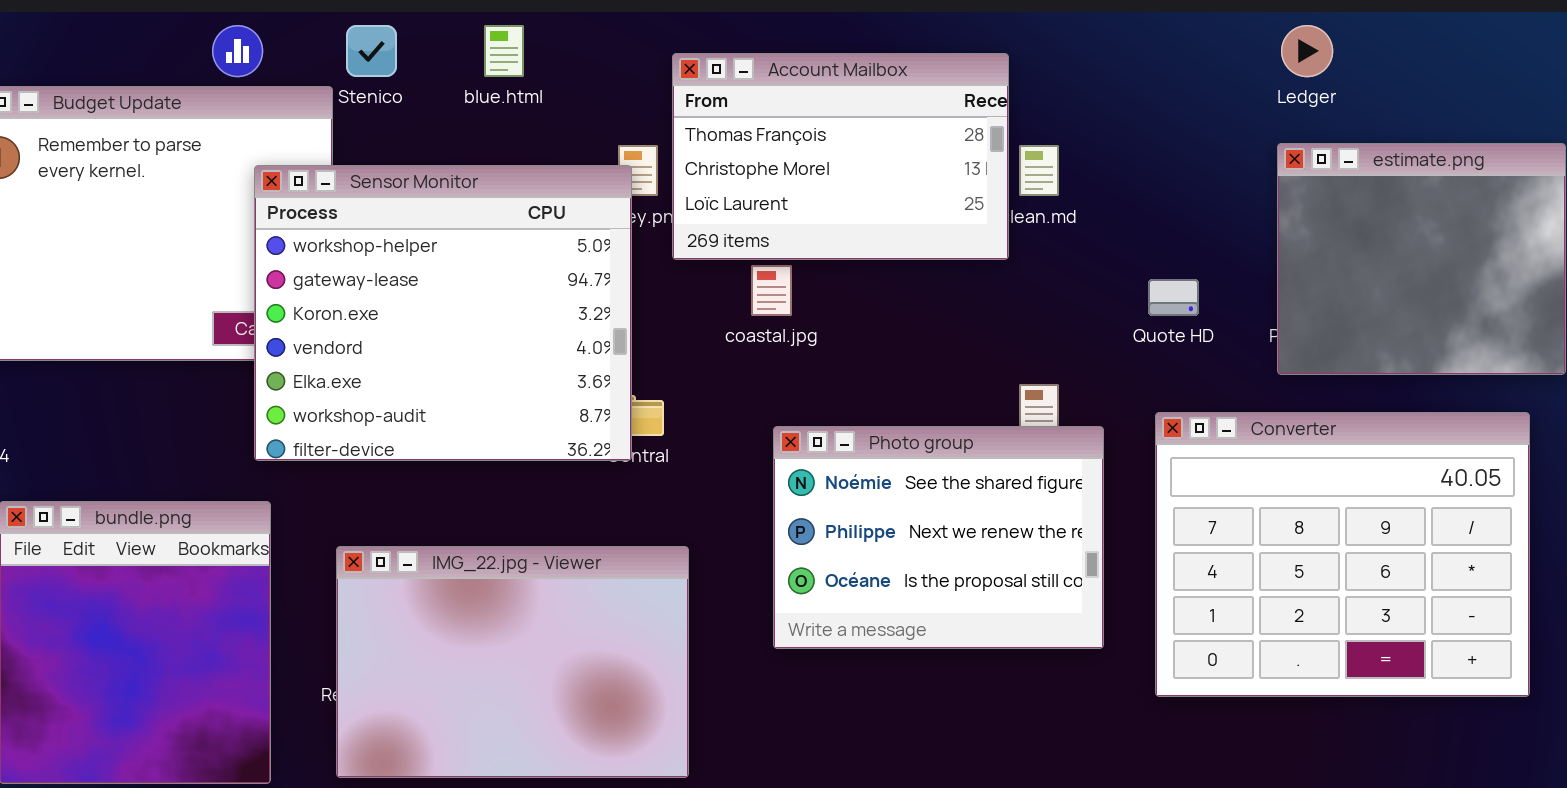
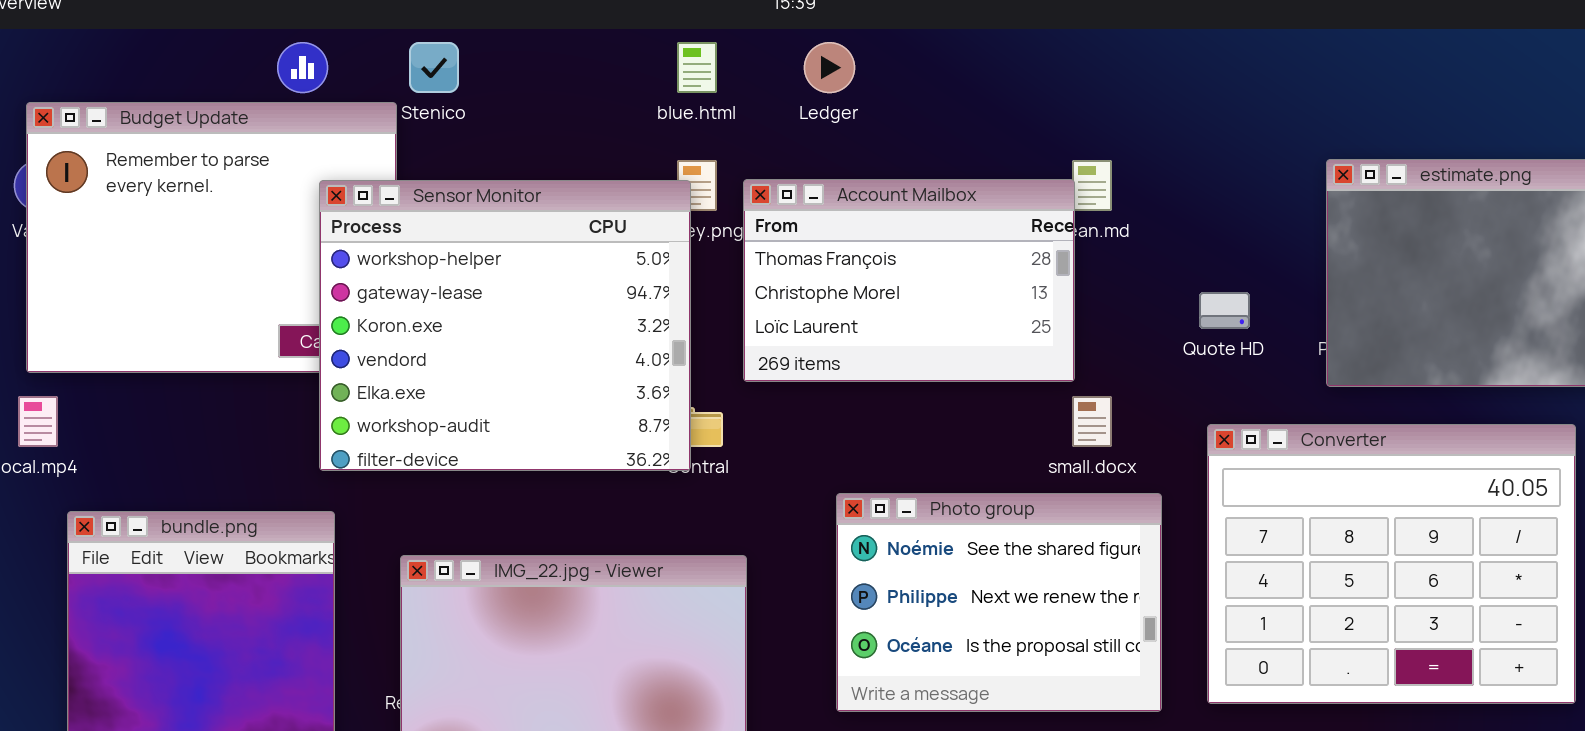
blue.html: [484,25,524,77] -> [677,42,717,93], moved
Ledger: [1281,25,1333,77] -> [804,42,855,93], moved
Account Mailbox: [672,53,1009,260] -> [743,179,1075,382], moved
Photo group: [773,426,1104,649] -> [836,493,1162,712], moved

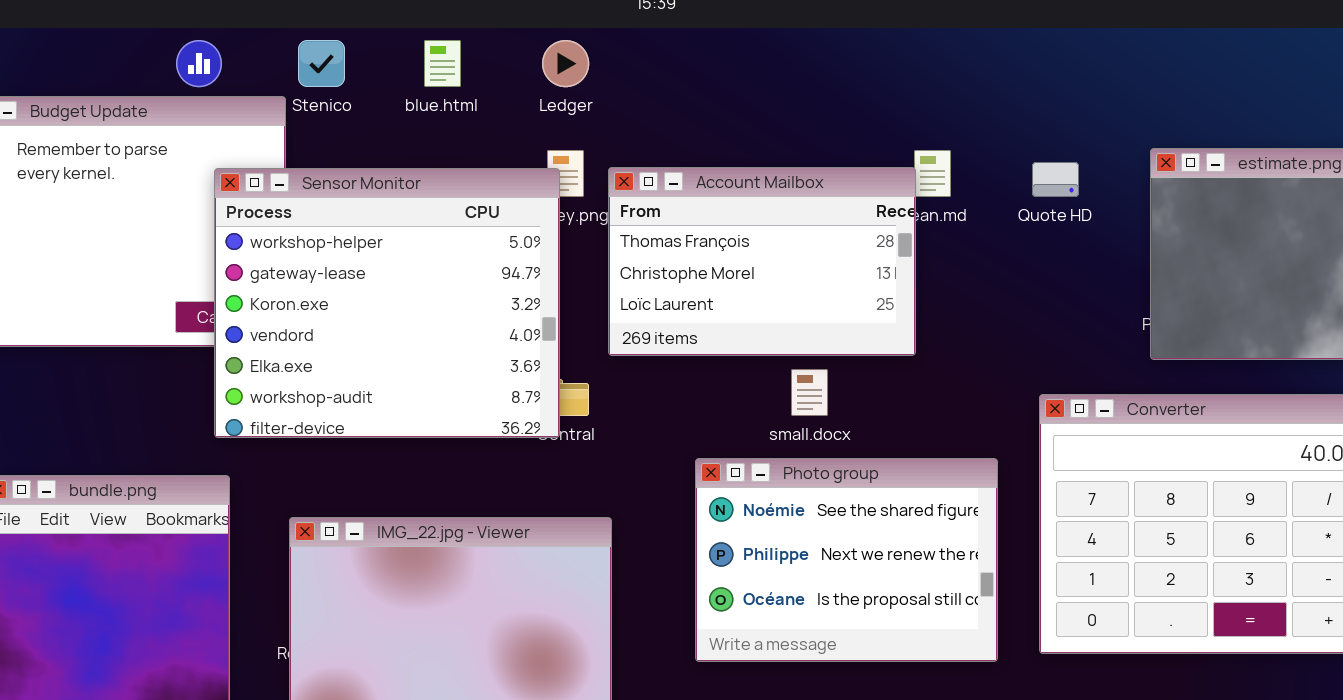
blue.html: [677,42,717,93] -> [424,40,461,87], moved
Ledger: [804,42,855,93] -> [542,40,589,87], moved
Quote HD: [1199,292,1250,329] -> [1032,162,1079,197], moved
small.docx: [1072,396,1112,447] -> [791,369,828,416], moved

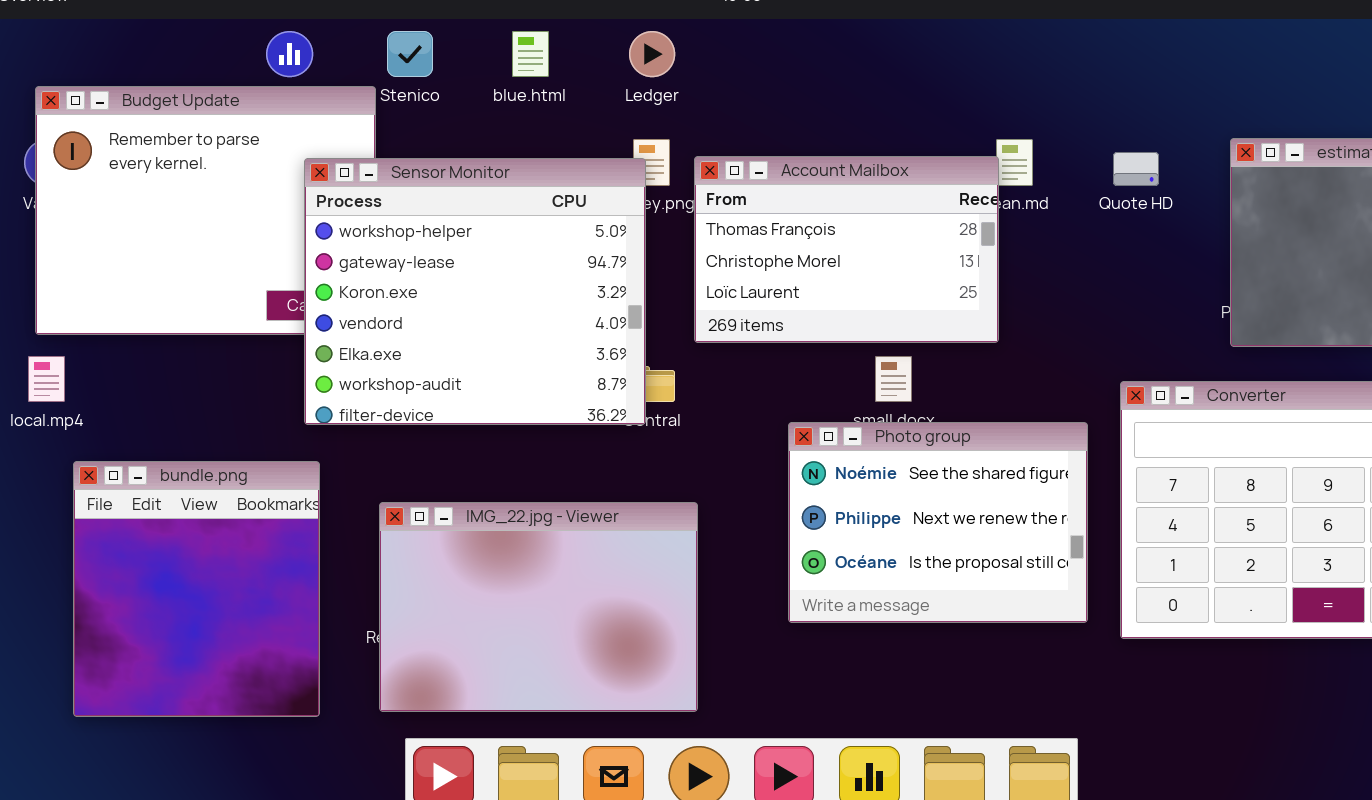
Photo group: [695,458,998,662] -> [788,422,1088,623], moved

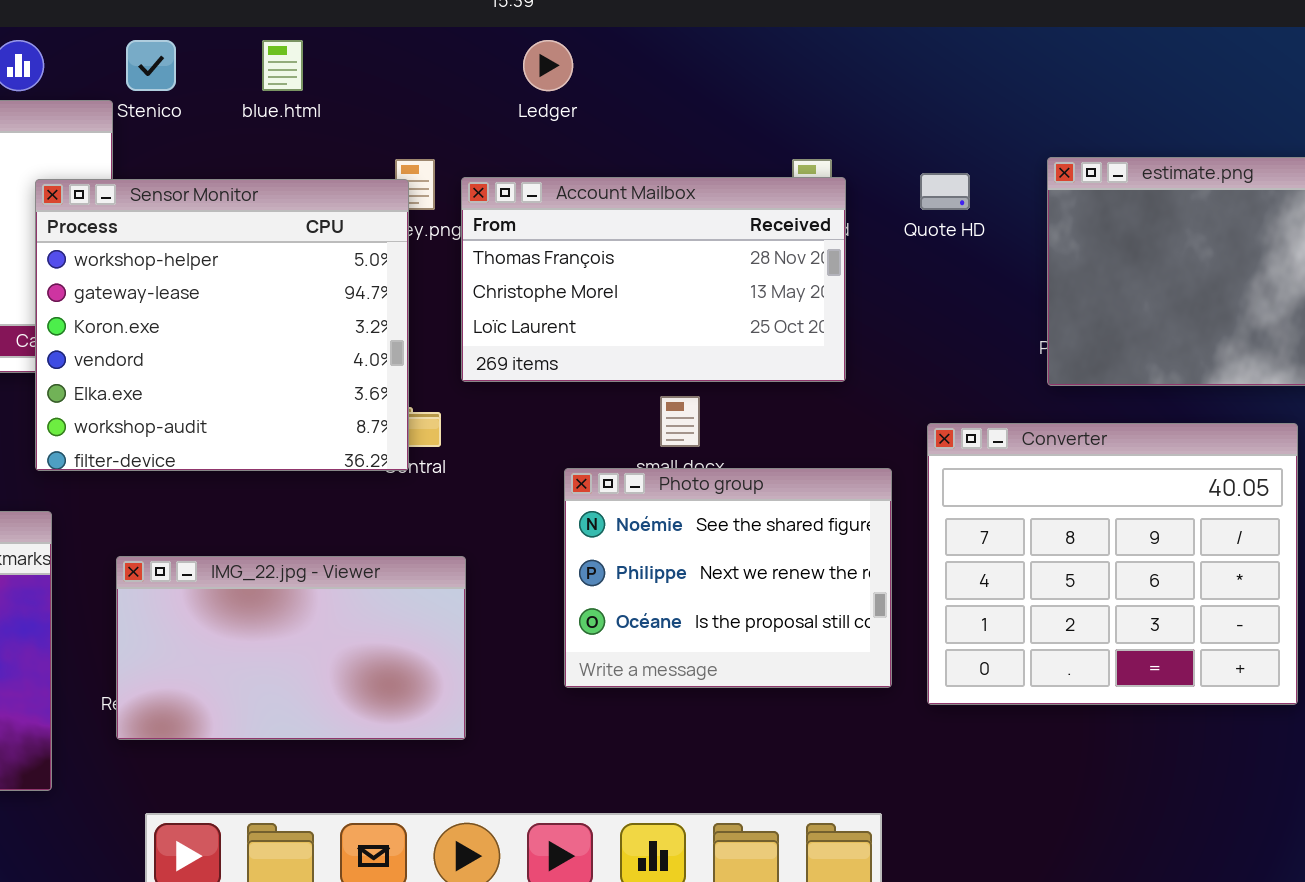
Ledger: [629,31,675,77] -> [523,40,573,91], moved
Account Mailbox: [694,156,999,343] -> [461,177,846,382], resized
IMG_22.jpg - Viewer: [379,502,698,712] -> [116,556,466,740], resized

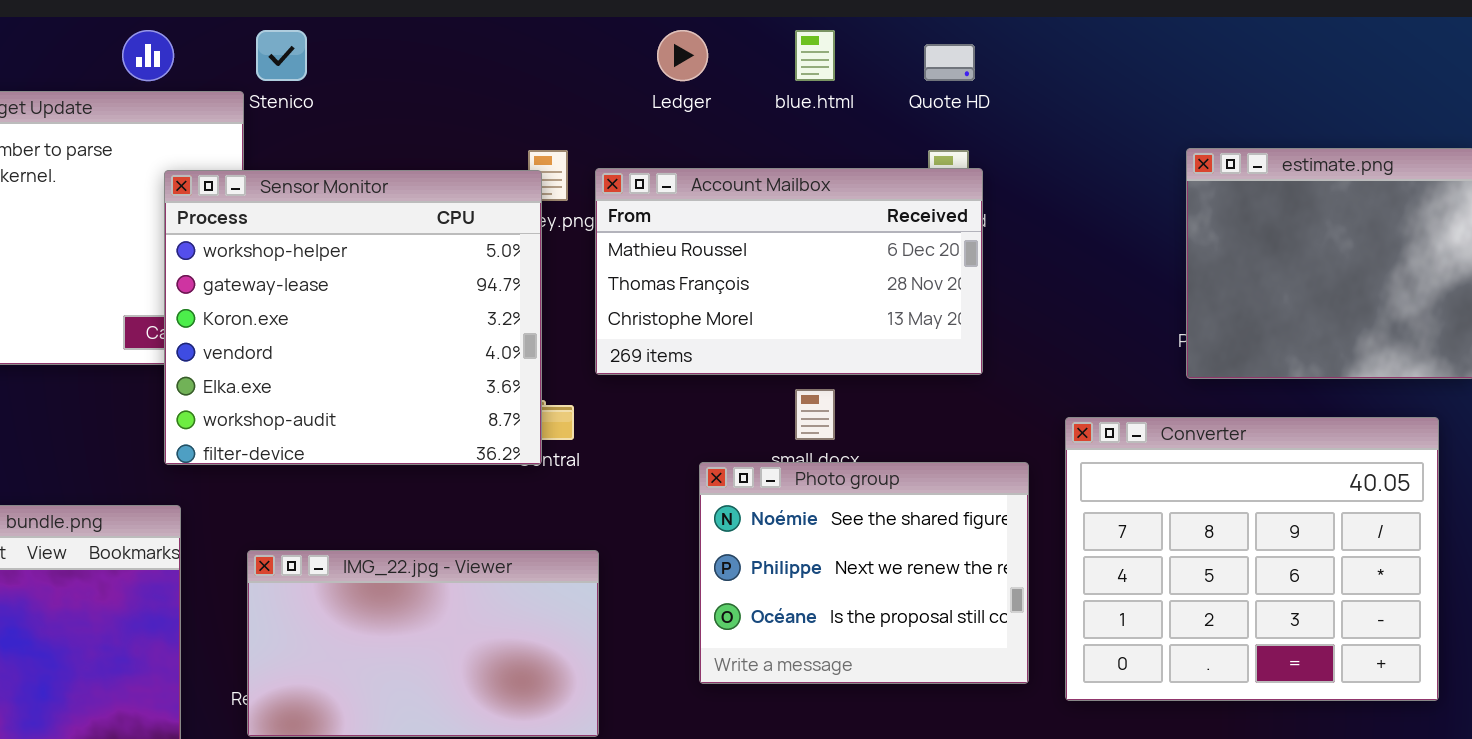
blue.html: [262,40,303,91] -> [795,30,835,81], moved
Quote HD: [920,173,970,210] -> [924,44,975,81], moved
Account Mailbox: [461,177,846,382] -> [595,168,983,375], scrolled up 1 row

